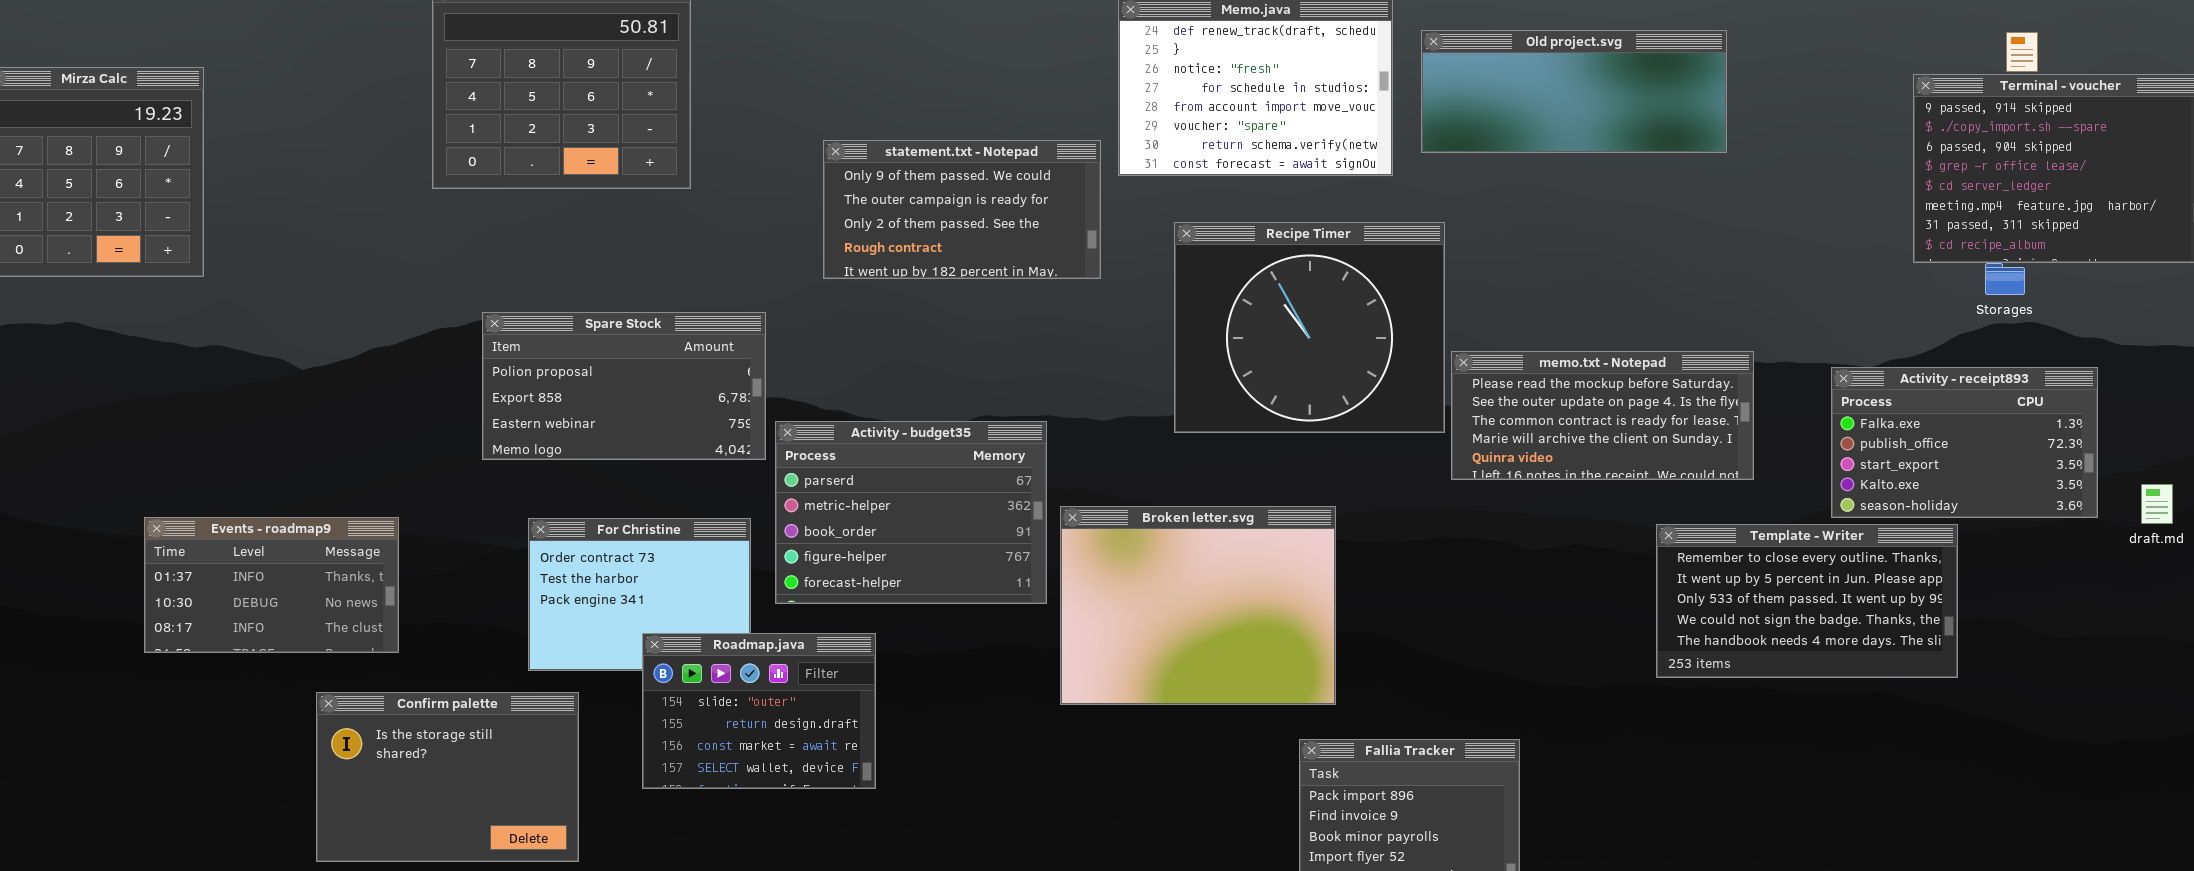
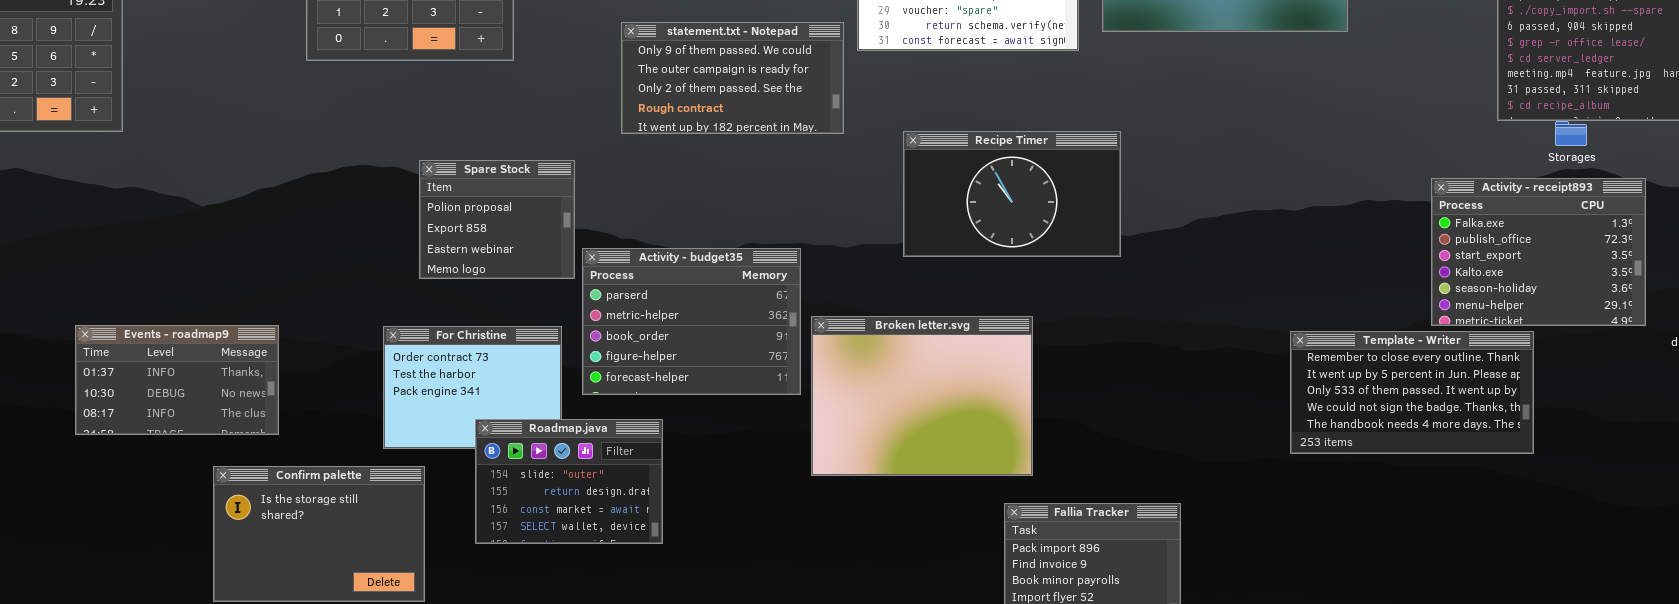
Recipe Timer: [1174,222,1445,433] -> [903,131,1121,257], resized
Spare Stock: [482,312,766,460] -> [419,160,575,279], resized
memo.txt - Notepad: [1451,351,1754,480] -> none, closed
Activity - receipt893: [1831,367,2098,518] -> [1431,178,1646,326], resized

